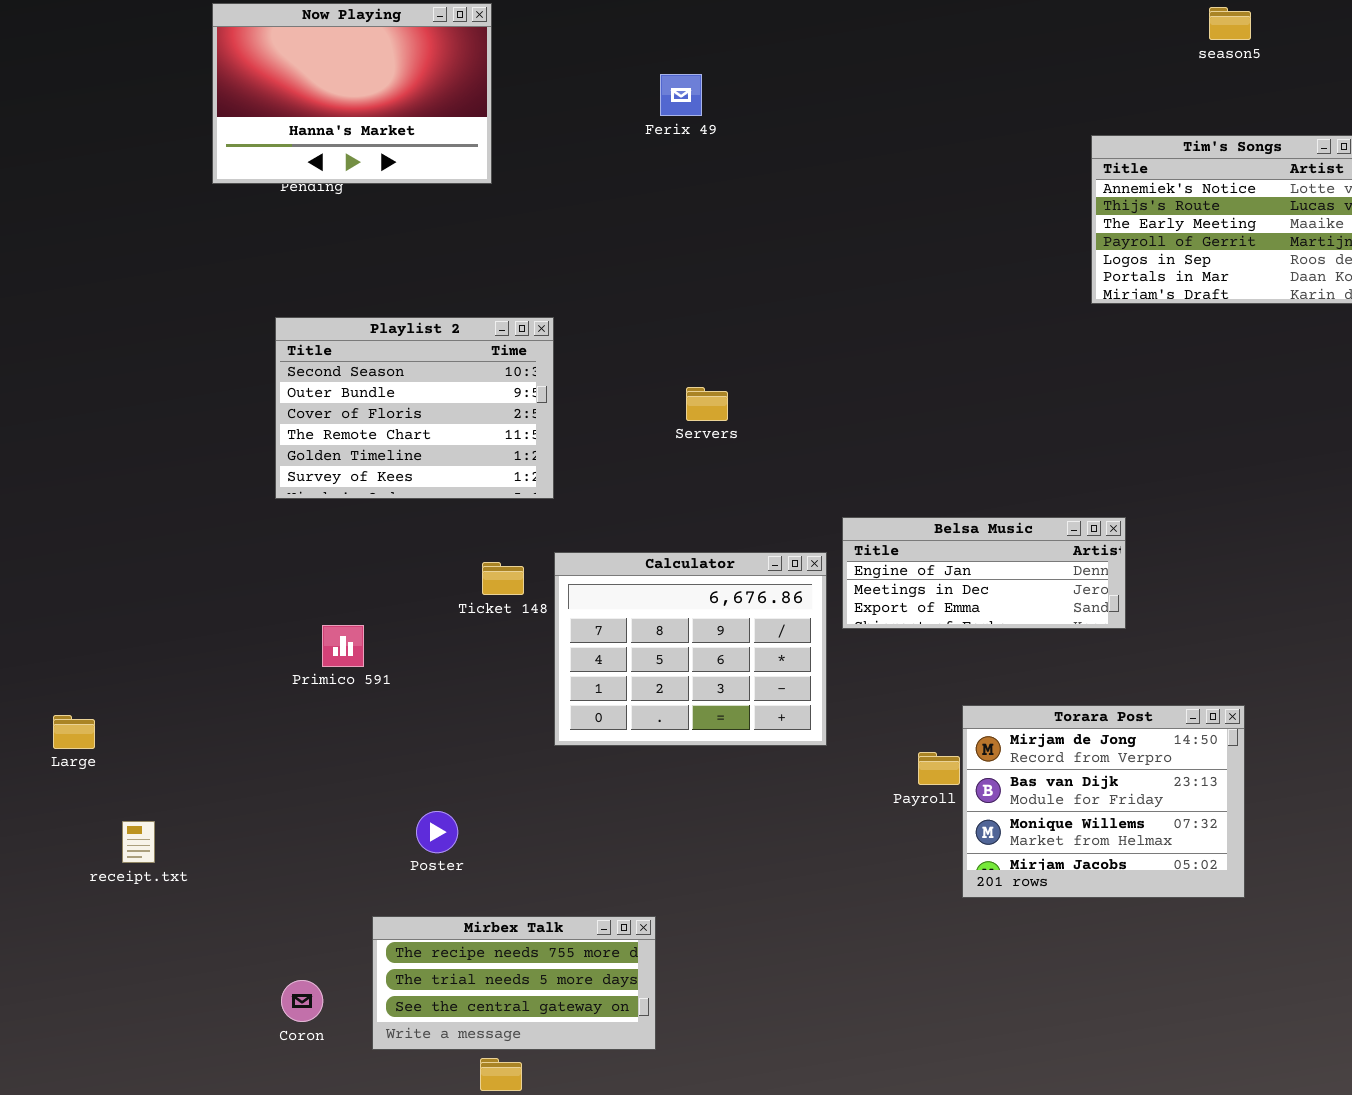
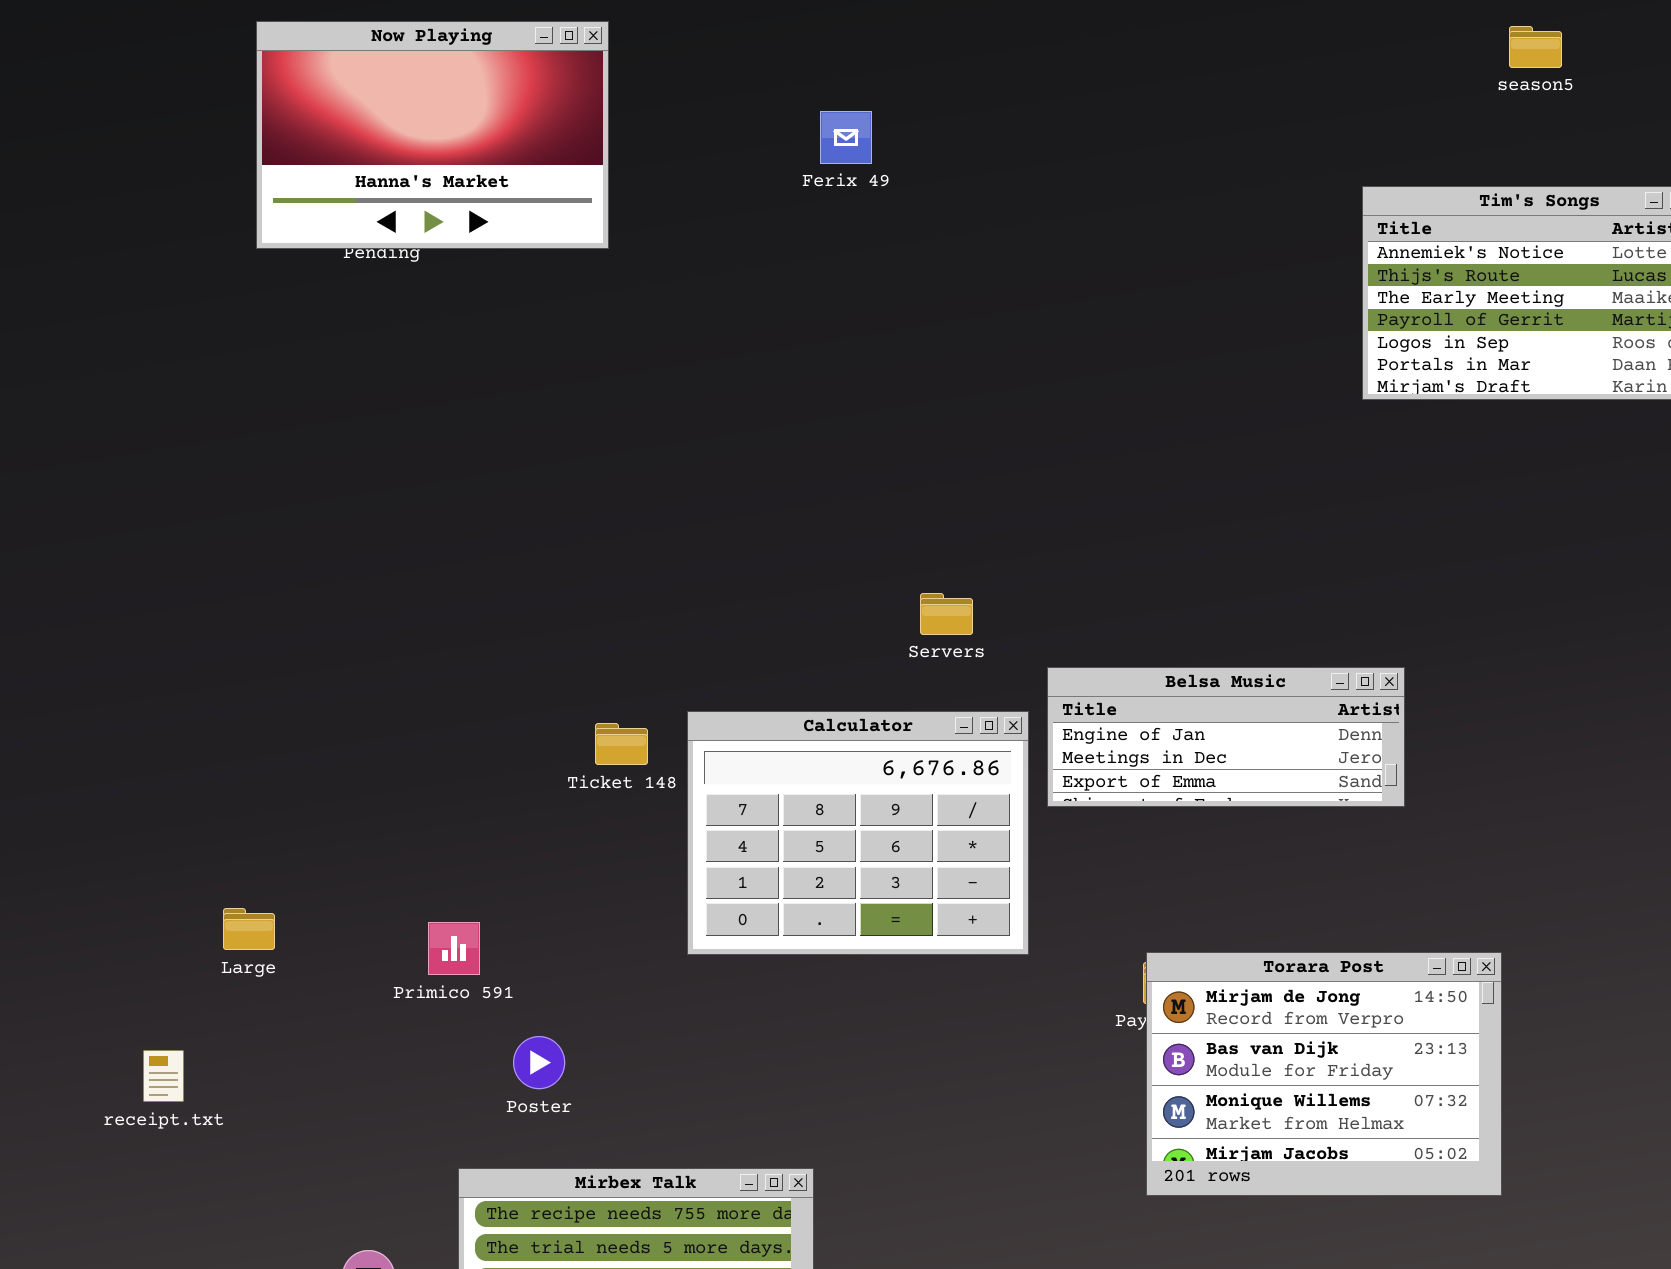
Playlist 2: [275,317,554,499] -> none, closed
Servers: [686,387,728,421] -> [920,593,973,635], moved
Primico 591: [322,625,364,667] -> [428,922,480,975], moved
Torara Post: [962,705,1245,898] -> [1146,952,1502,1196], moved
Large: [53,715,95,749] -> [223,908,275,950], moved

